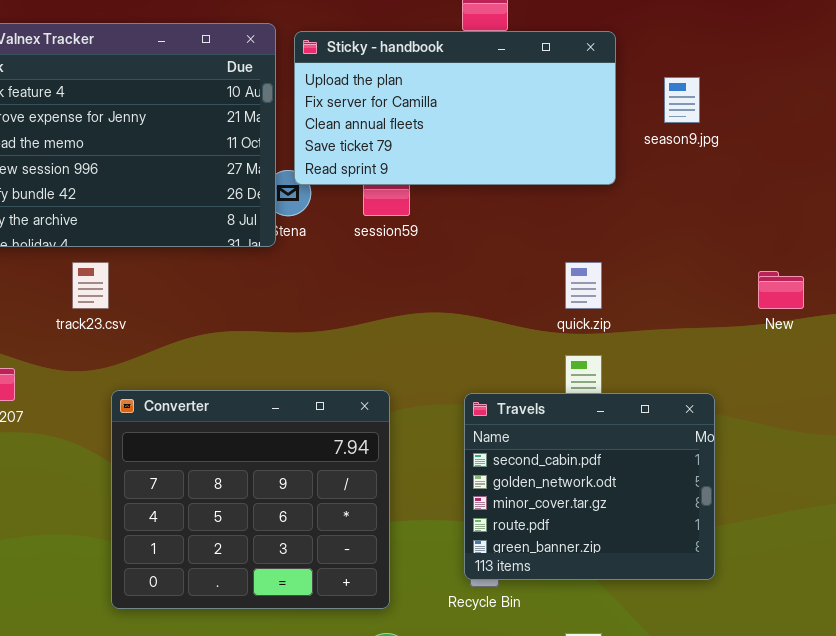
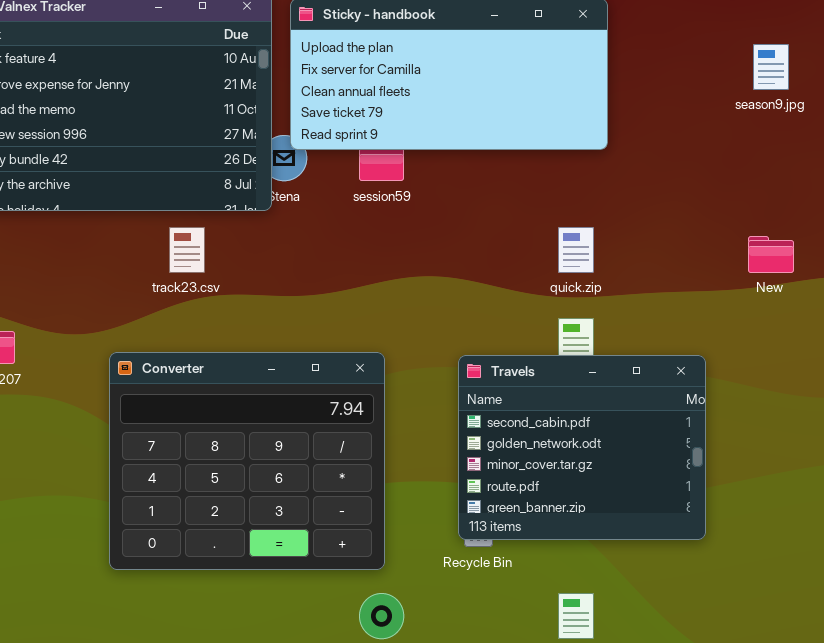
season9.jpg: [664,77,700,123] -> [753,44,789,90], moved
track23.csv: [72,262,109,309] -> [169,227,205,273], moved

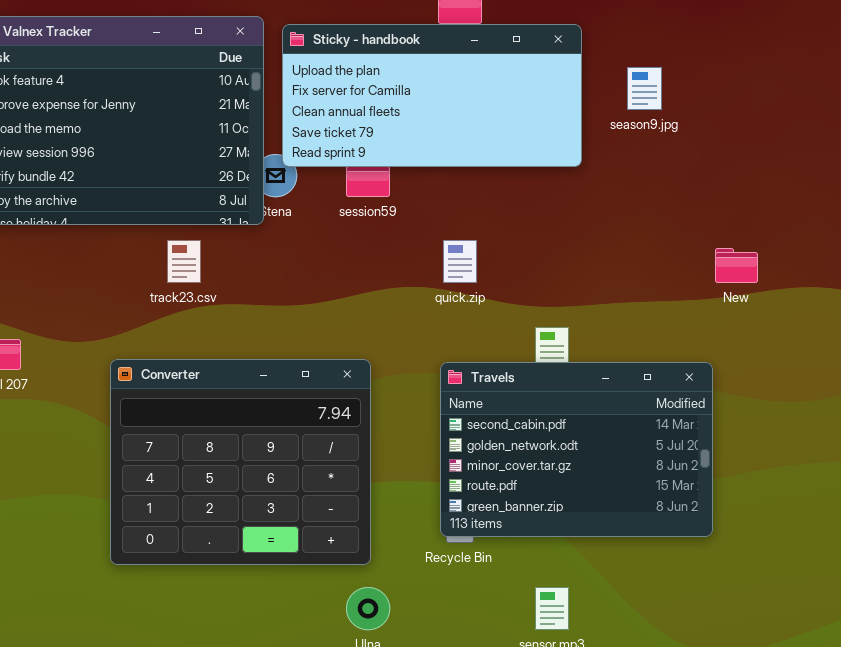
season9.jpg: [753,44,789,90] -> [627,67,662,110], moved
quick.zip: [558,227,594,273] -> [443,240,477,283], moved
Travels: [458,355,706,540] -> [440,362,713,537], resized

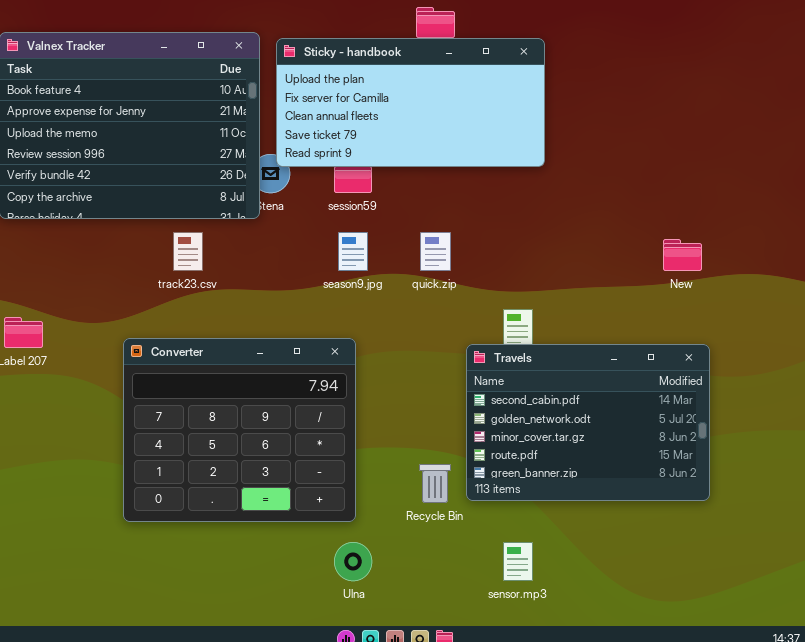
season9.jpg: [627,67,662,110] -> [338,232,368,271], moved
Travels: [440,362,713,537] -> [466,344,710,501], moved

